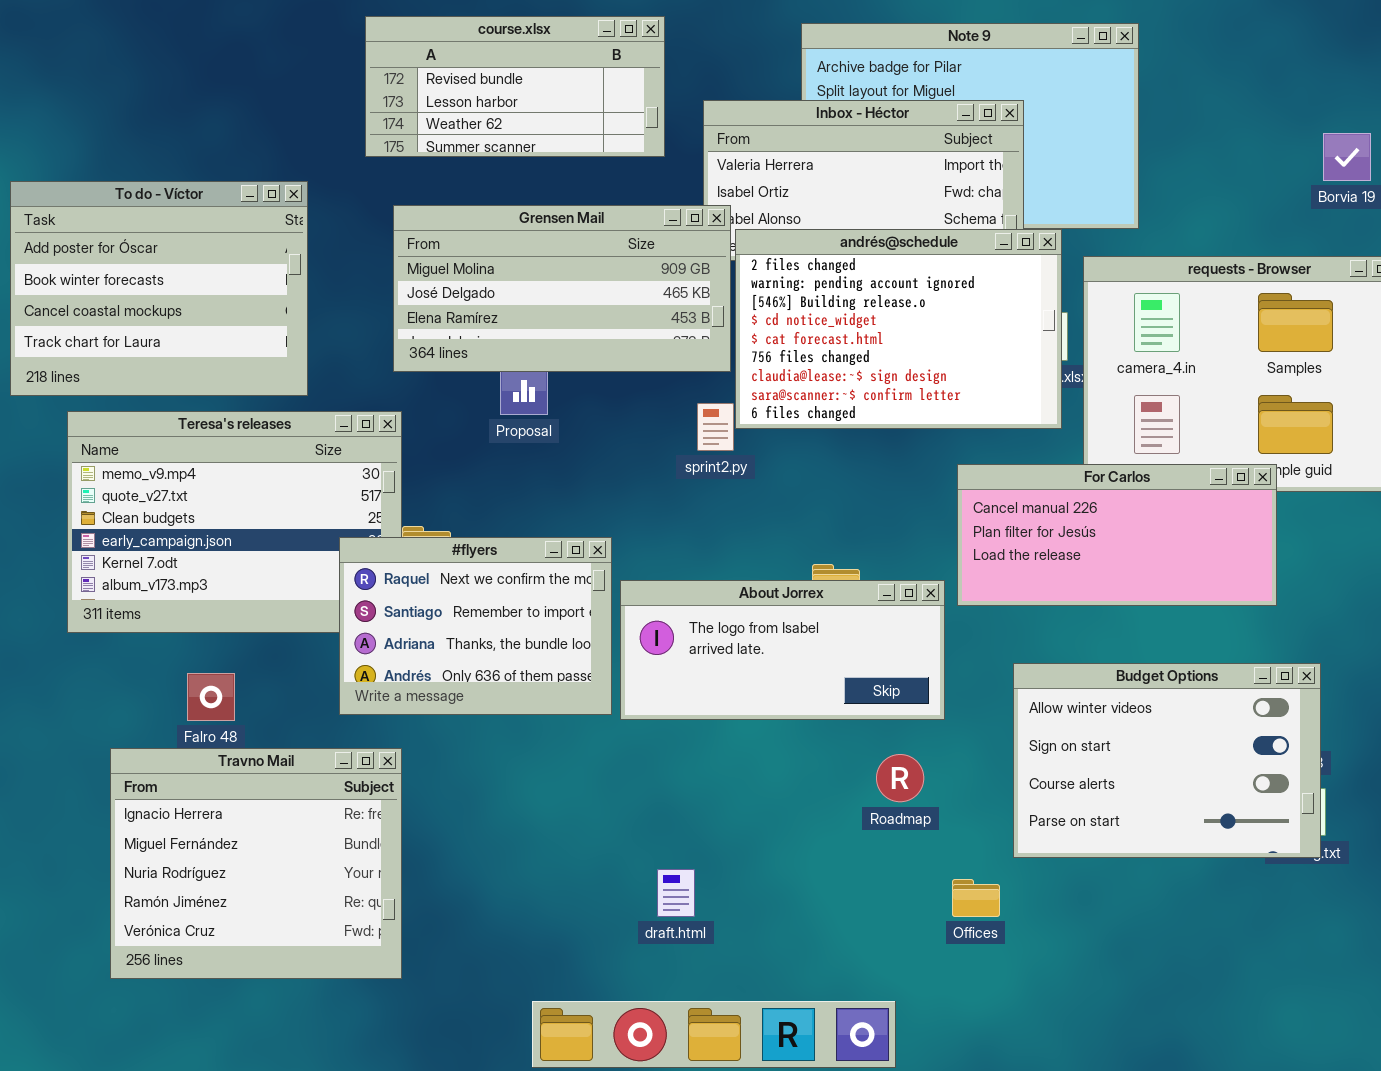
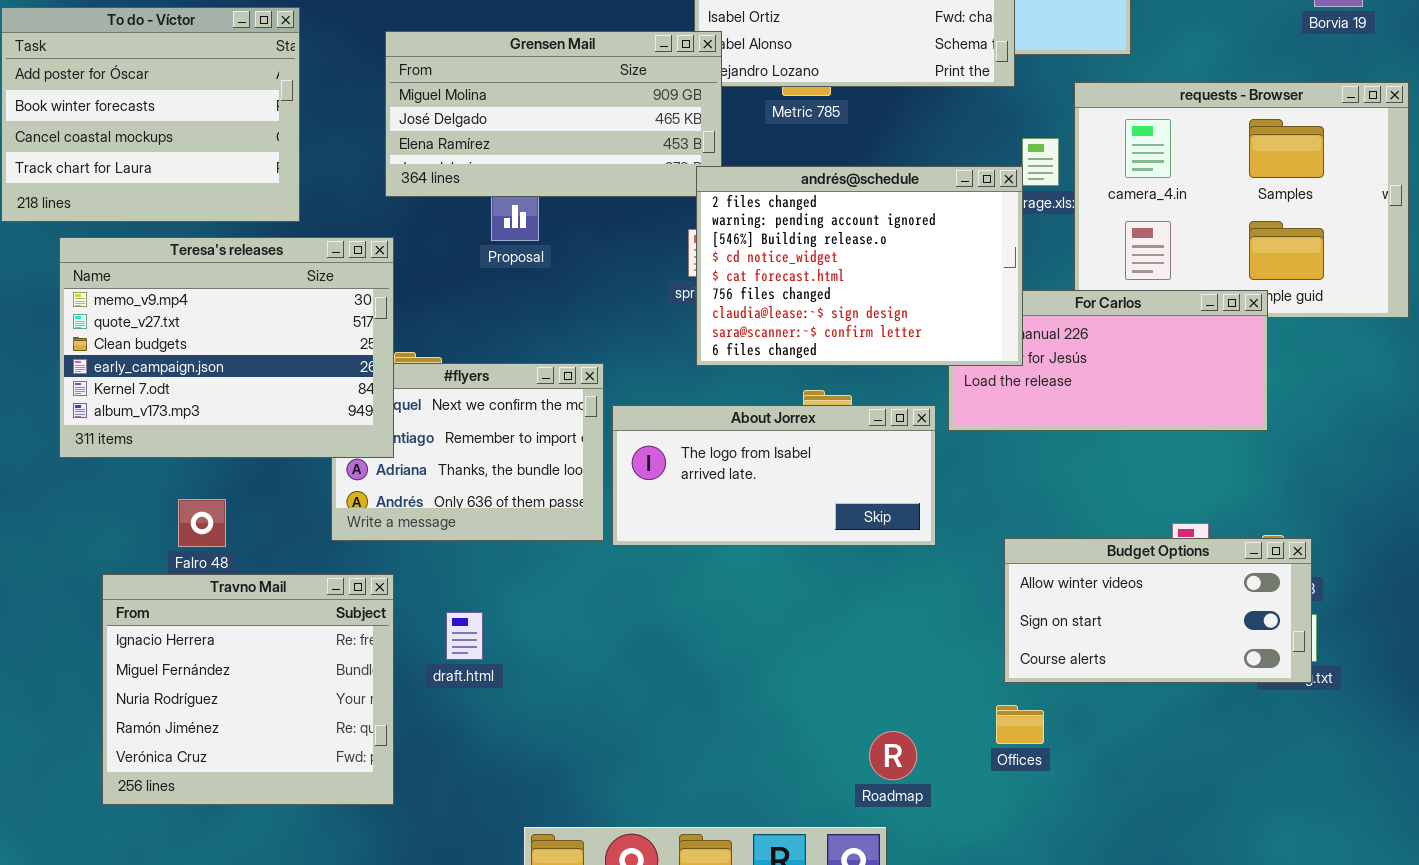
andrés@schedule: [735,229,1062,429] -> [696,166,1023,366], moved
Teresa's releases: [67,411,402,633] -> [59,237,394,458], raised
Budget Options: [1013,663,1321,858] -> [1004,538,1312,683], resized
Roadmap: [876,754,924,802] -> [869,731,917,780], moved
draft.html: [657,869,695,917] -> [446,612,483,660], moved
Offices: [952,879,1000,917] -> [996,705,1044,744], moved

